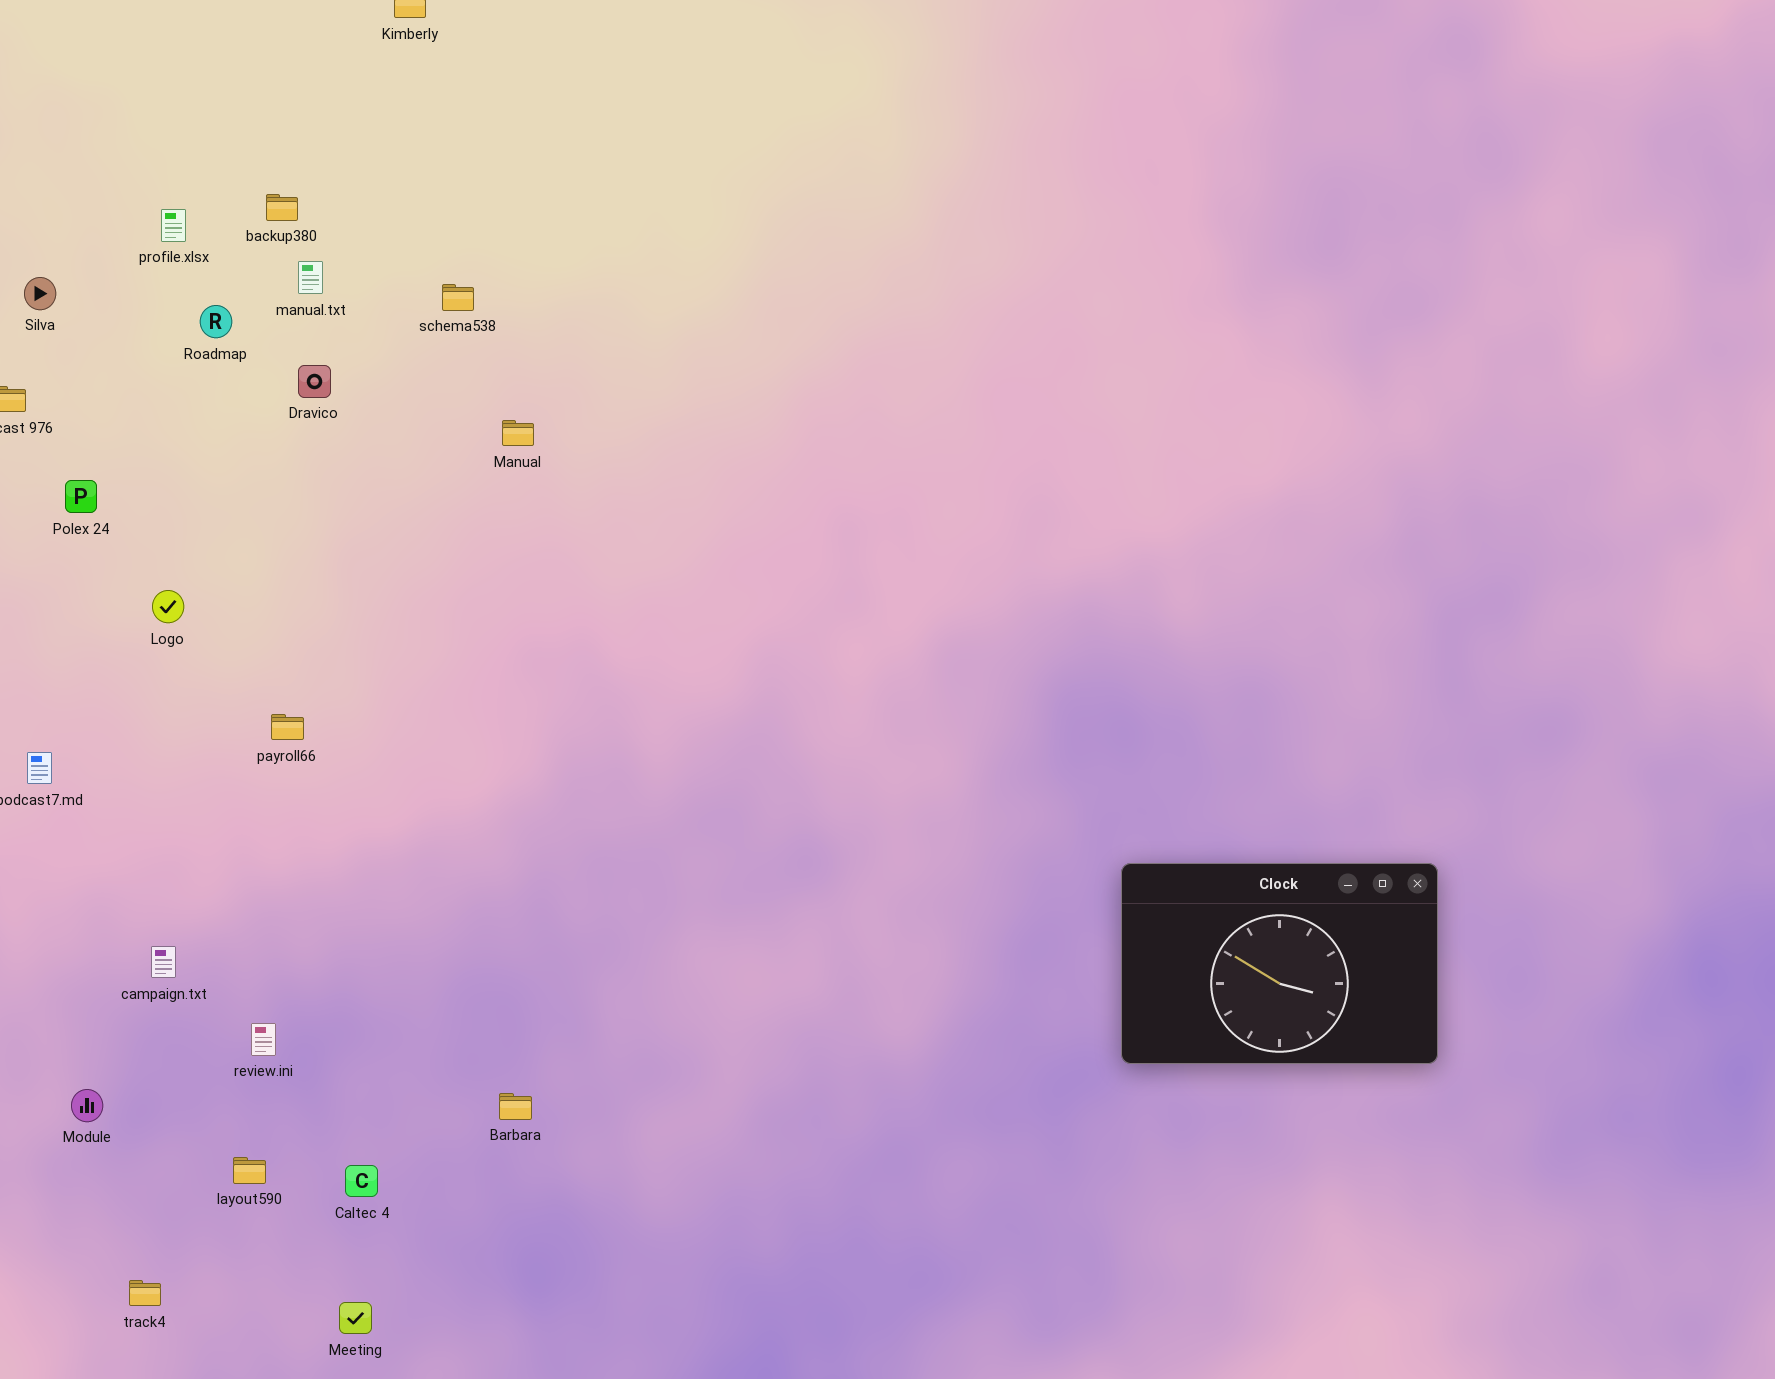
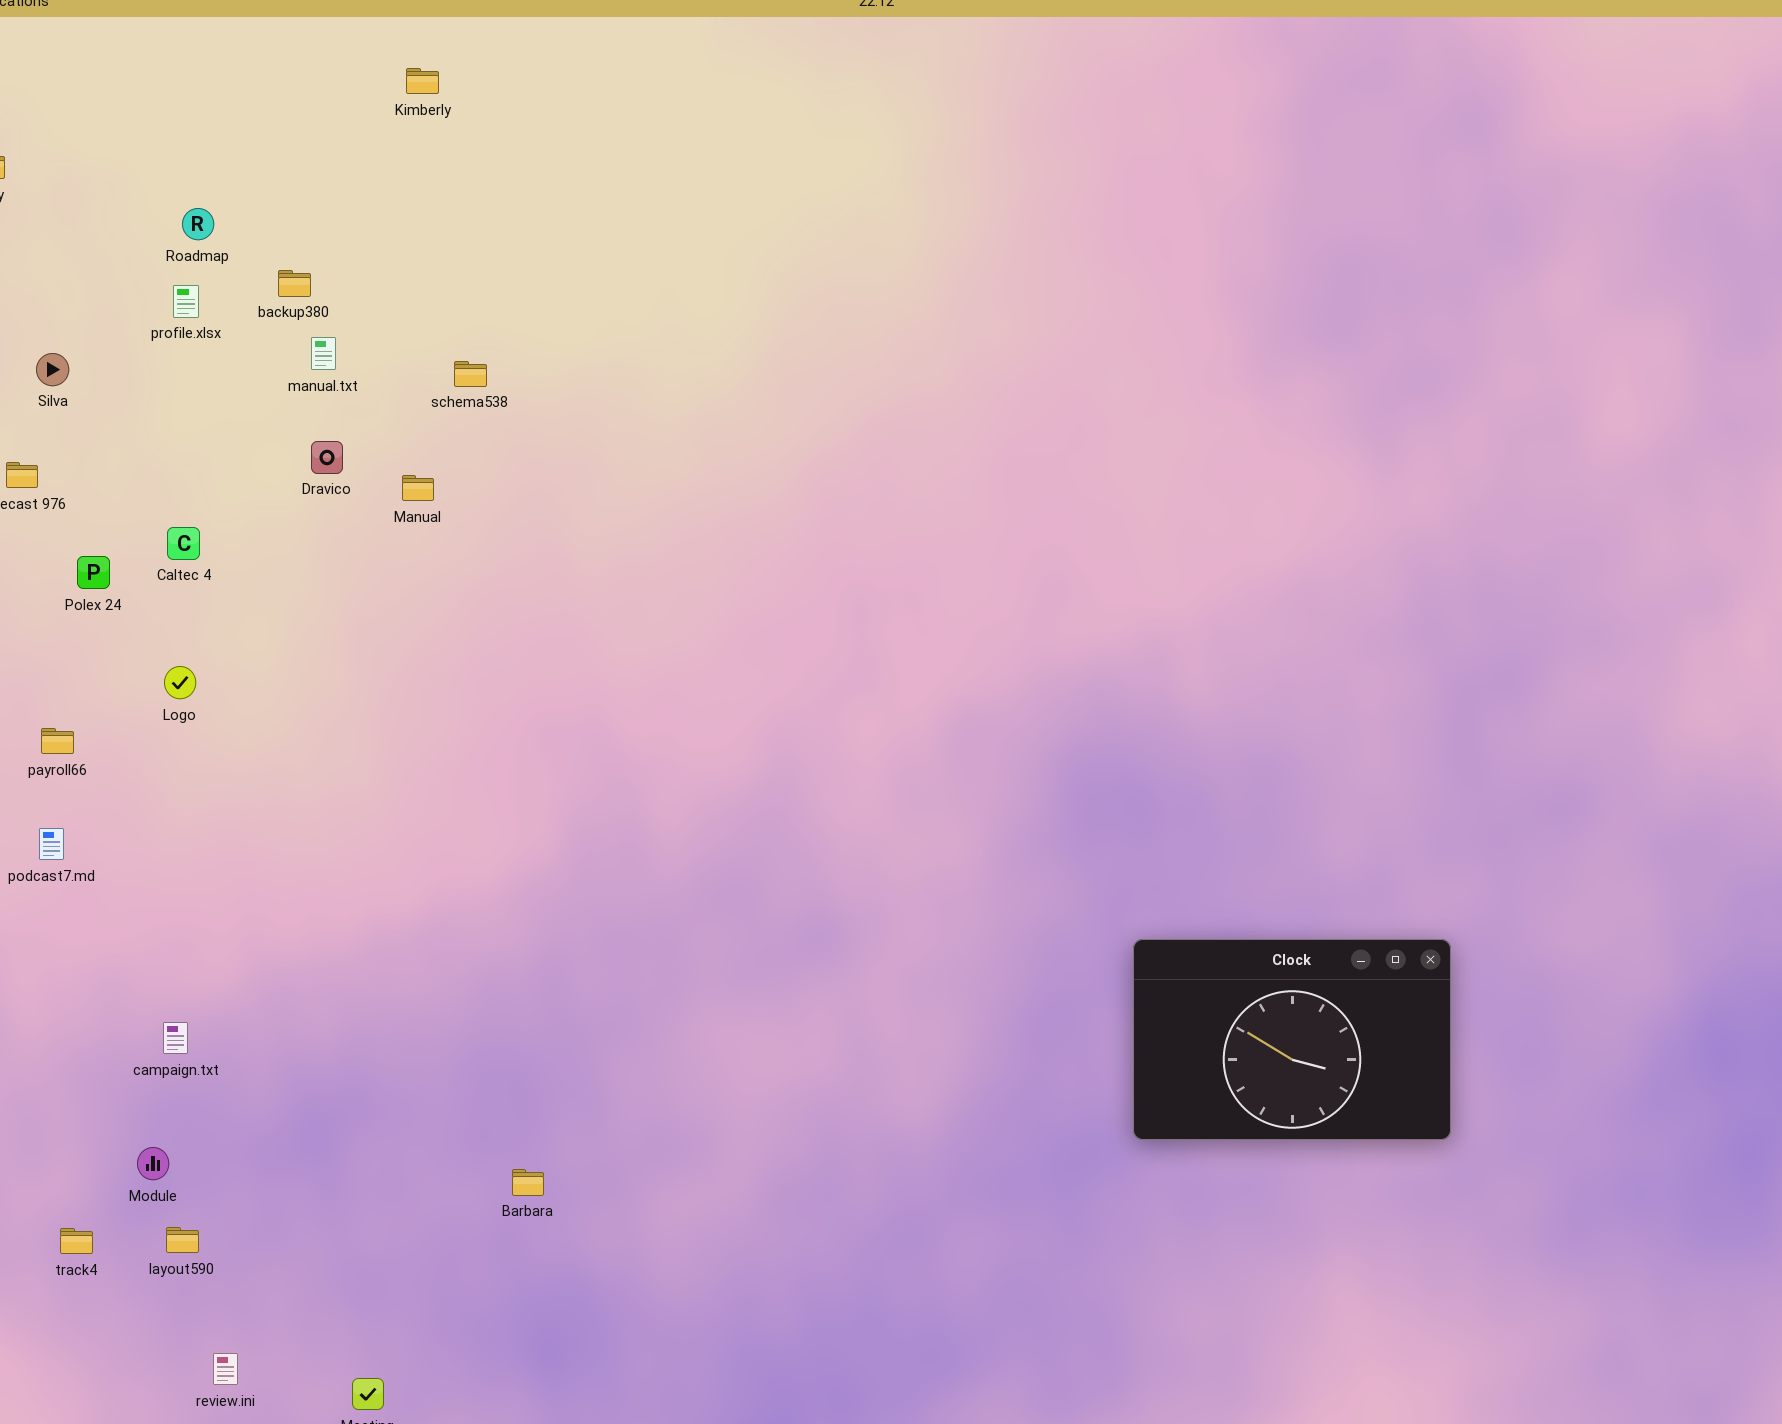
Roadmap: [200,305,232,338] -> [182,208,214,240], moved
Manual: [502,420,534,446] -> [402,475,434,501], moved
payroll66: [271,714,304,740] -> [41,728,74,754], moved
review.ini: [251,1023,276,1056] -> [213,1353,238,1385], moved
Module: [71,1089,103,1122] -> [137,1147,169,1180], moved
layout590: [233,1157,266,1184] -> [166,1227,199,1253], moved
Caltec 4: [345,1165,378,1197] -> [167,527,200,560], moved
track4: [129,1280,161,1306] -> [60,1228,93,1254], moved

